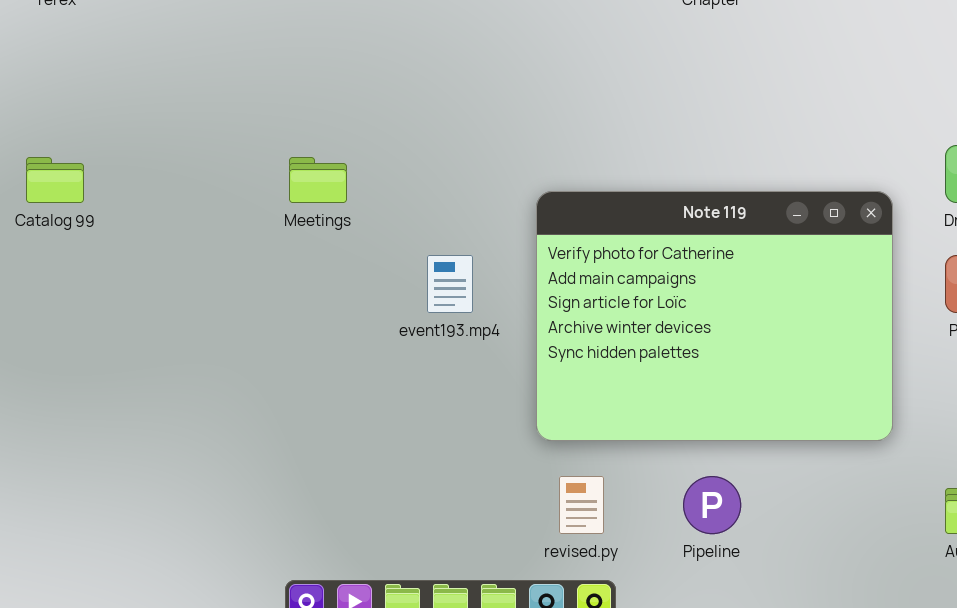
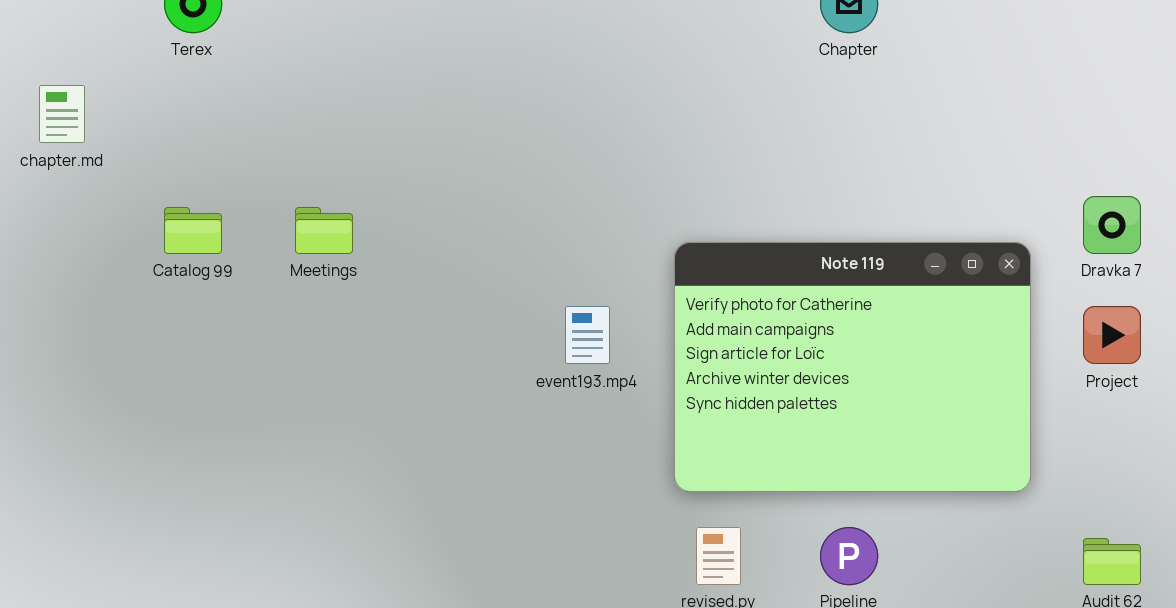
Meetings: [289,157,347,203] -> [295,207,353,254], moved

